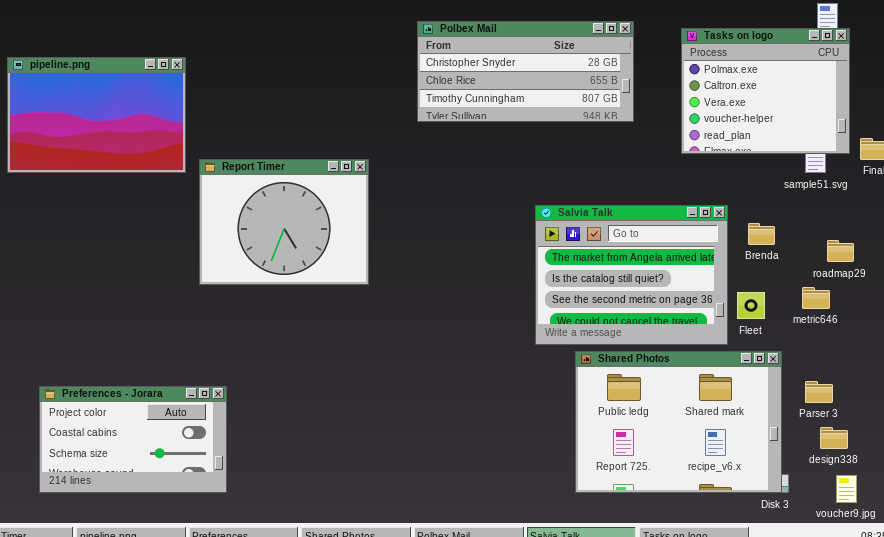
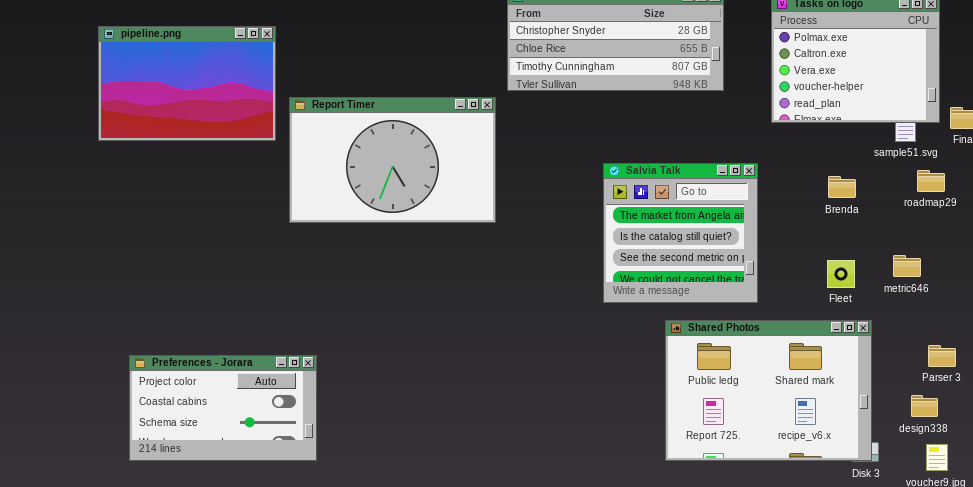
Report Timer: [199,159,369,285] -> [289,97,496,223], moved, resized
Salvia Talk: [535,205,728,345] -> [603,163,758,303], moved, resized
Brenda: [748,223,775,245] -> [828,176,856,198], moved
roadmap29: [827,240,854,262] -> [917,170,945,192], moved
Parser 3: [805,381,833,403] -> [928,345,956,367], moved

